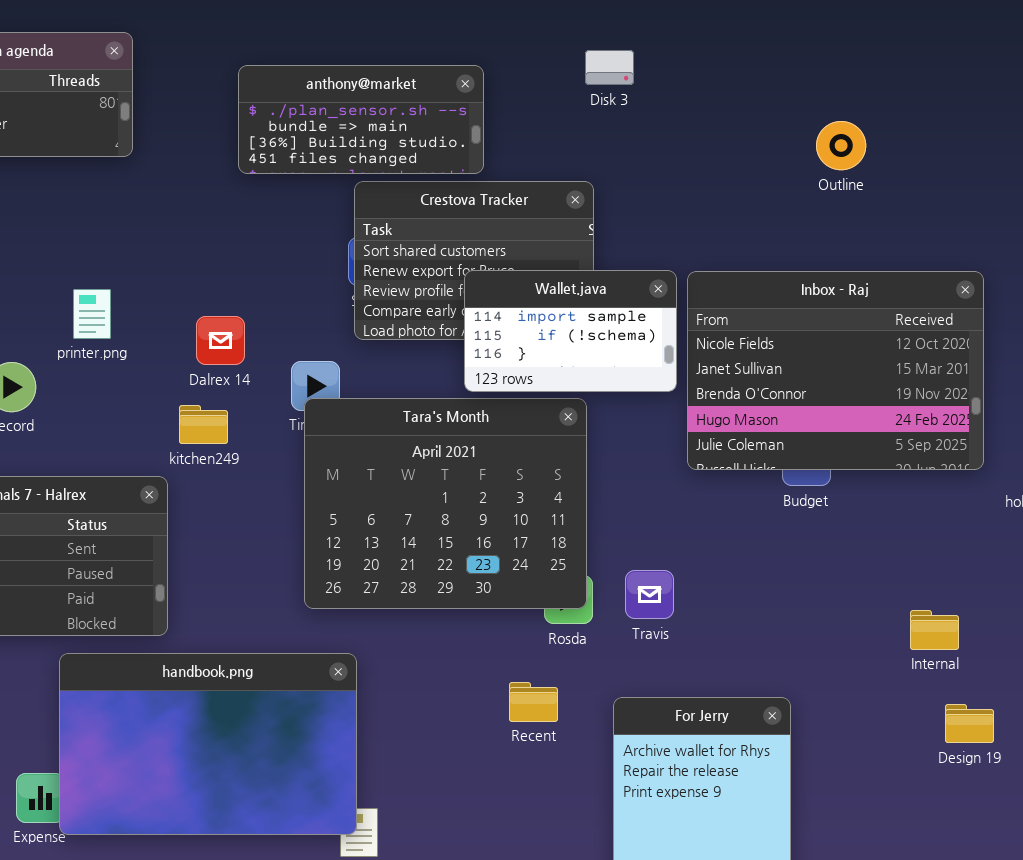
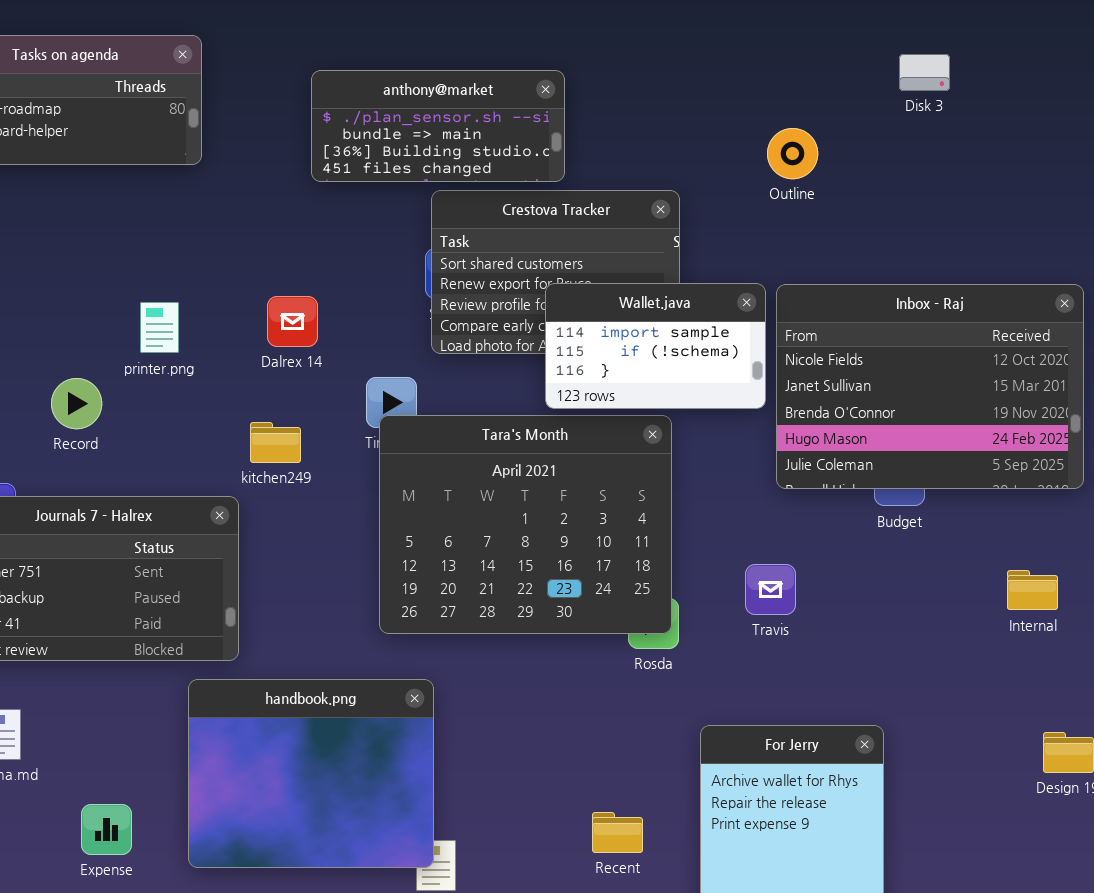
Disk 3: [585,50,634,85] -> [899,54,950,91], moved
Outline: [816,121,866,170] -> [767,128,818,179], moved
Dalrex 14: [196,316,245,365] -> [267,296,318,347], moved
Travis: [625,570,674,619] -> [745,564,796,615], moved
Internal: [910,610,959,650] -> [1007,570,1058,610], moved
handbook.png: [59,653,357,835] -> [188,679,434,868], resized
Recent: [509,682,558,722] -> [592,812,643,853], moved

